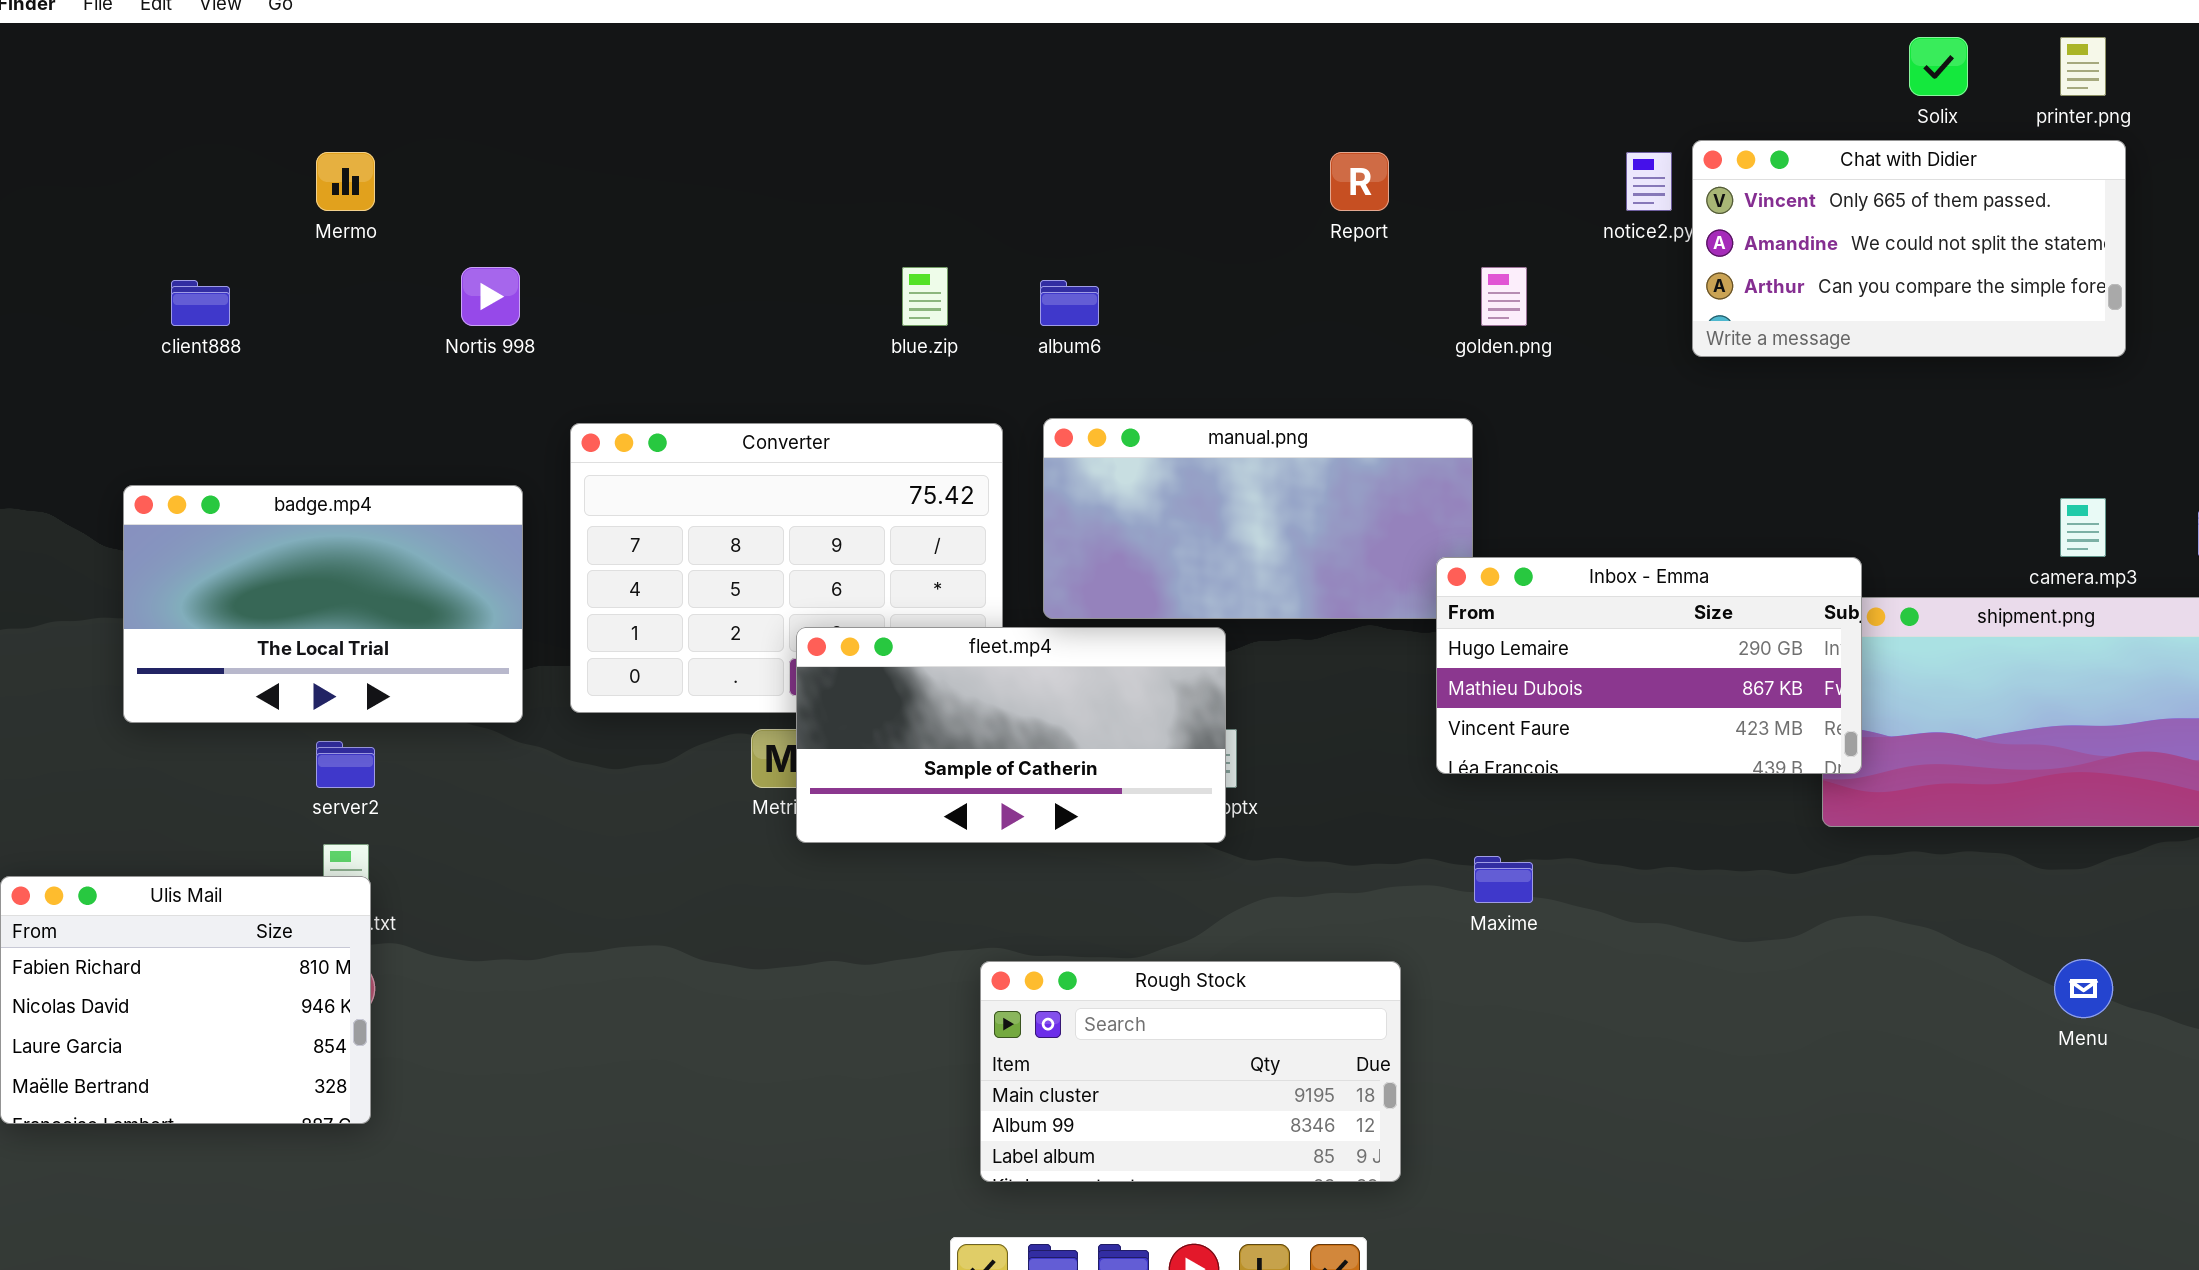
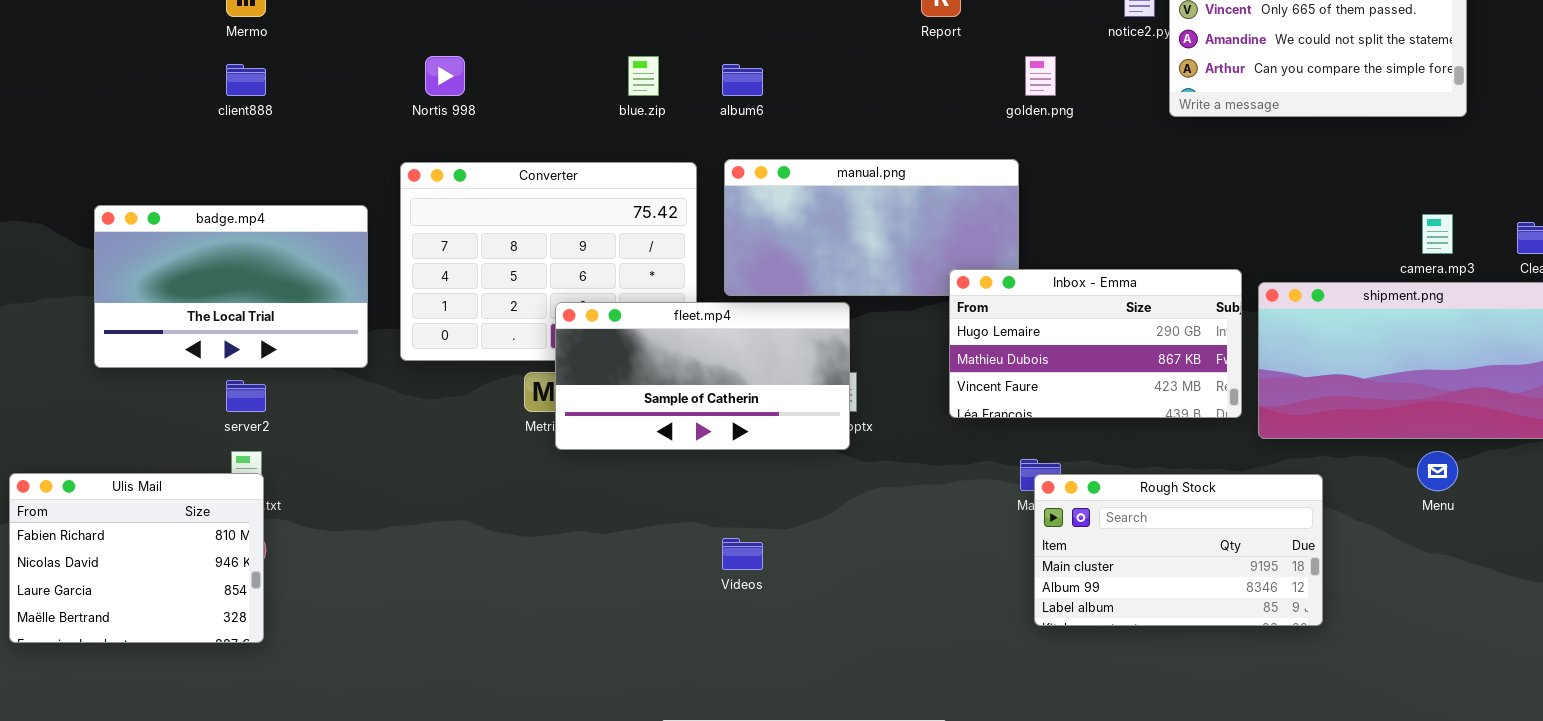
Nortis 998: [461,267,520,326] -> [425,56,465,96], moved
client888: [171,280,230,326] -> [226,64,266,96], moved
Inbox - Emma: [1436,557,1862,774] -> [949,269,1242,418], moved
Menu: [2054,959,2113,1018] -> [1417,451,1458,491], moved
Rough Stock: [980,961,1401,1182] -> [1034,474,1323,626], moved

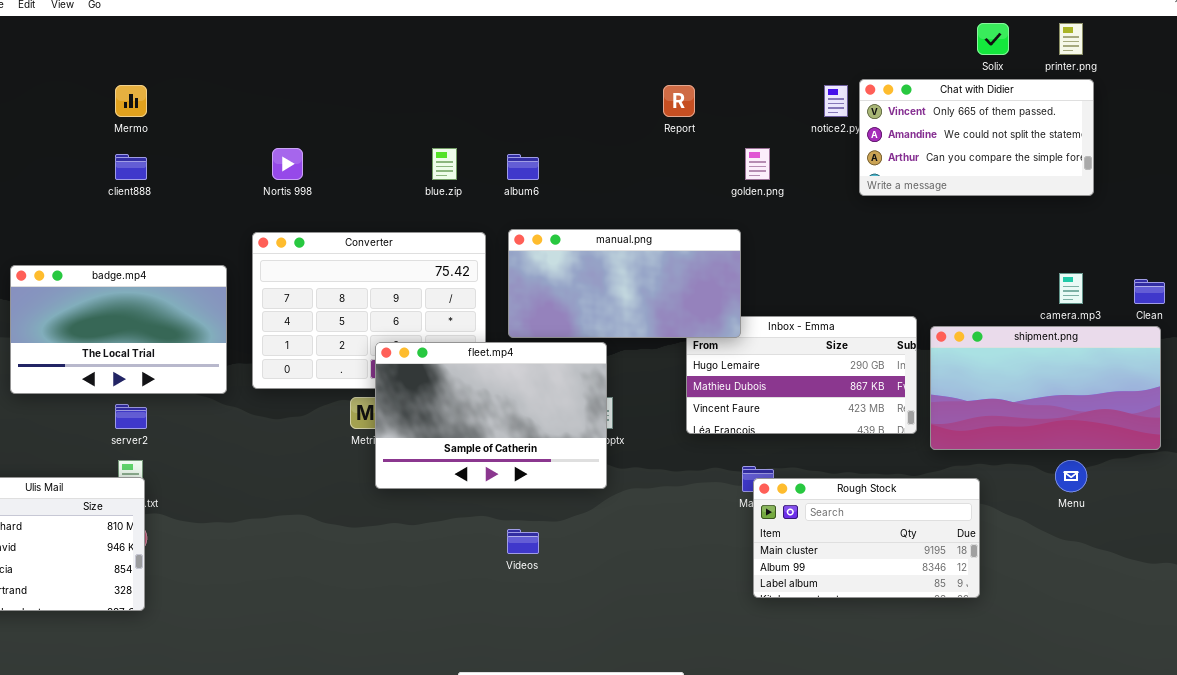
manual.png: [724,159,1019,296] -> [508,229,741,338], raised
fleet.mp4: [555,302,850,450] -> [375,342,607,489], resized

